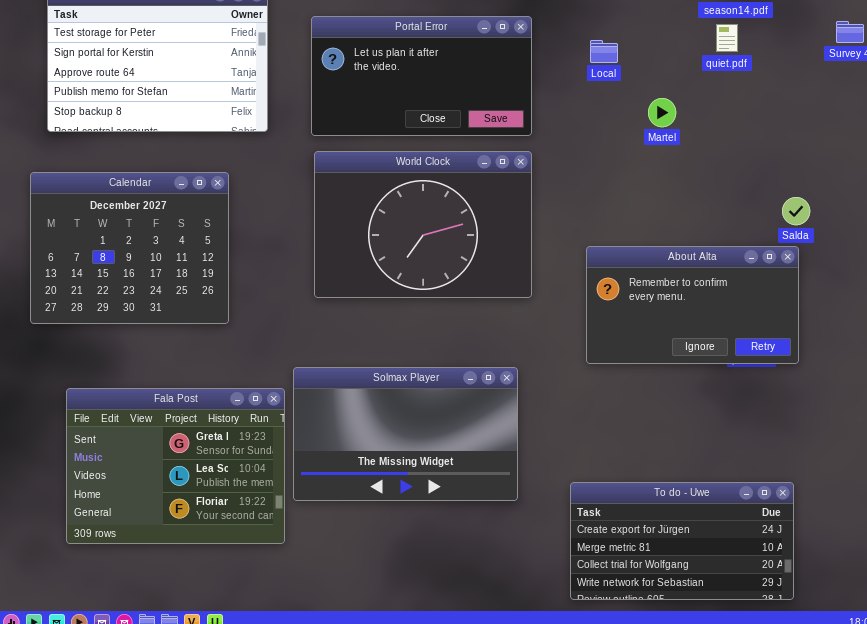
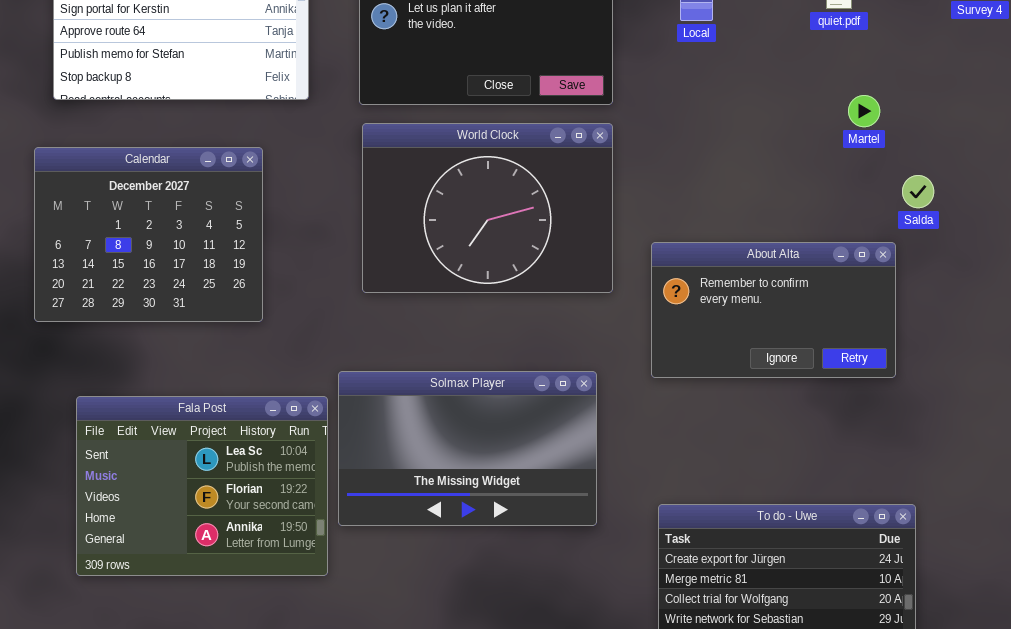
Martel: [648,98,676,127] -> [848,95,880,127], moved
About Alta: [586,246,799,364] -> [651,242,896,378], moved
Fala Post: [66,388,285,544] -> [76,396,328,576], scrolled down 1 row

